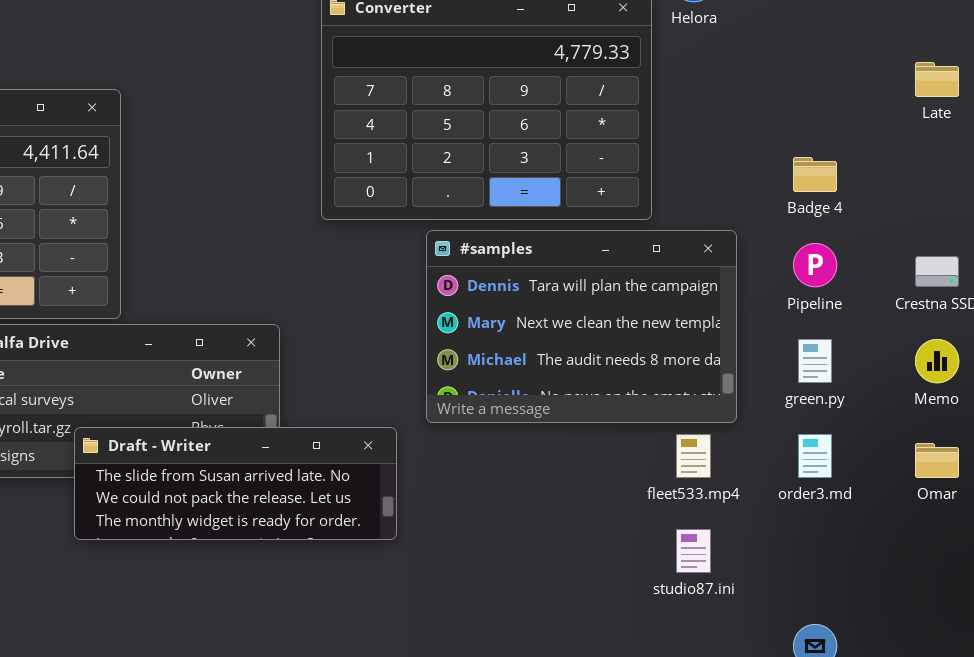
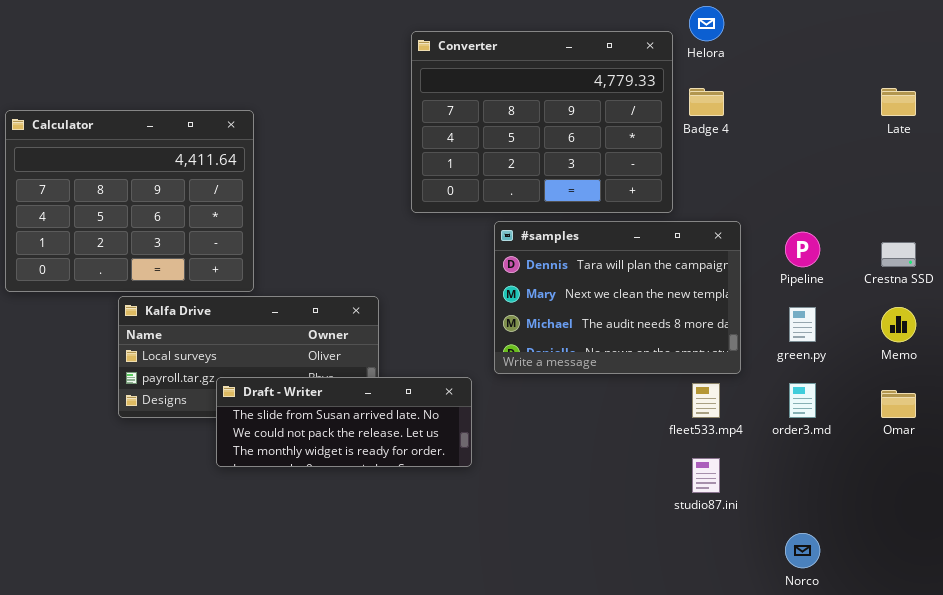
Badge 4: [793,157,837,192] -> [689,88,724,116], moved

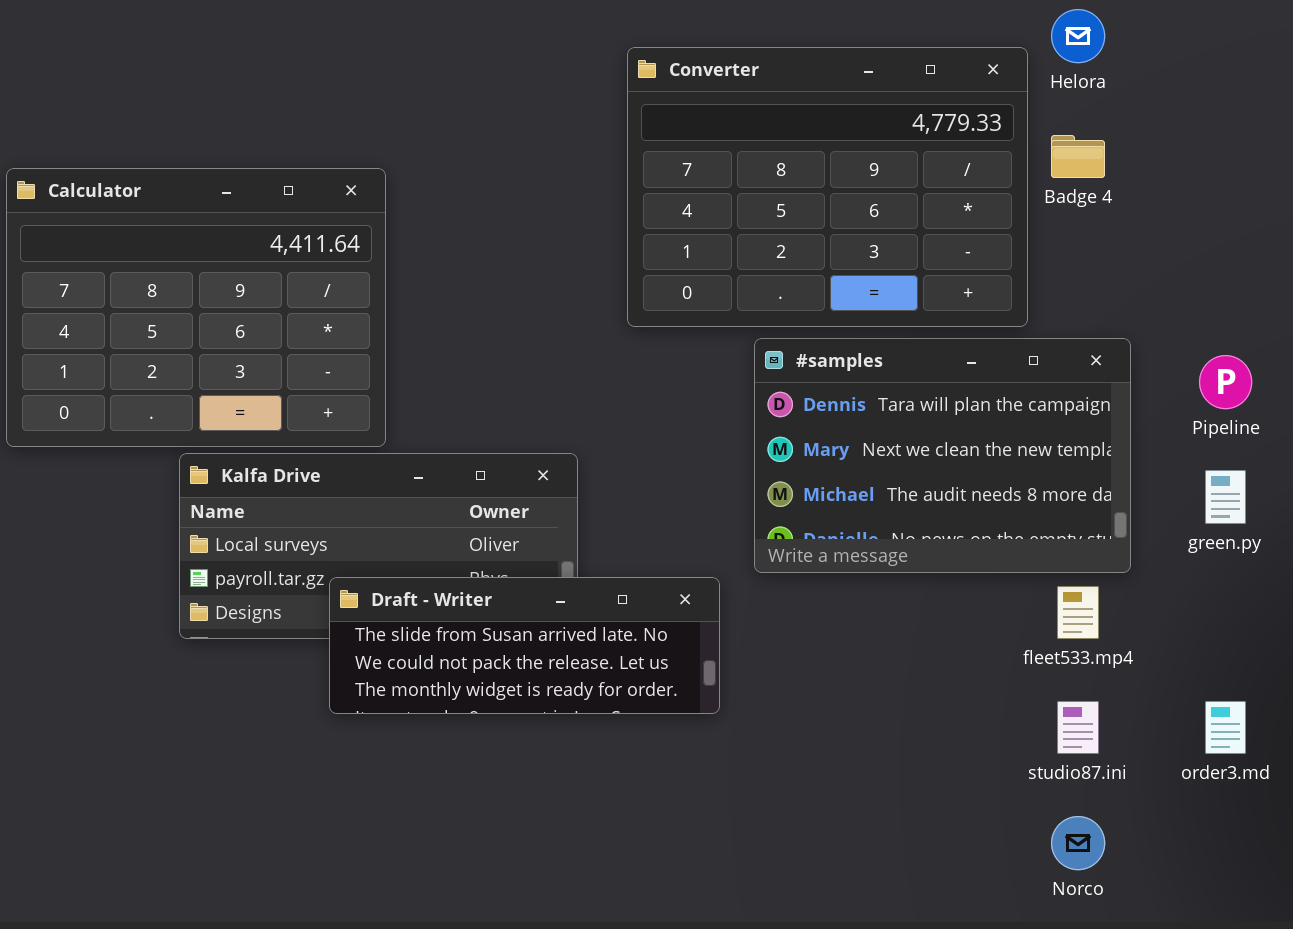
order3.md: [789,383,816,418] -> [1205,701,1246,754], moved
Norco: [785,533,820,568] -> [1051,816,1105,870], moved

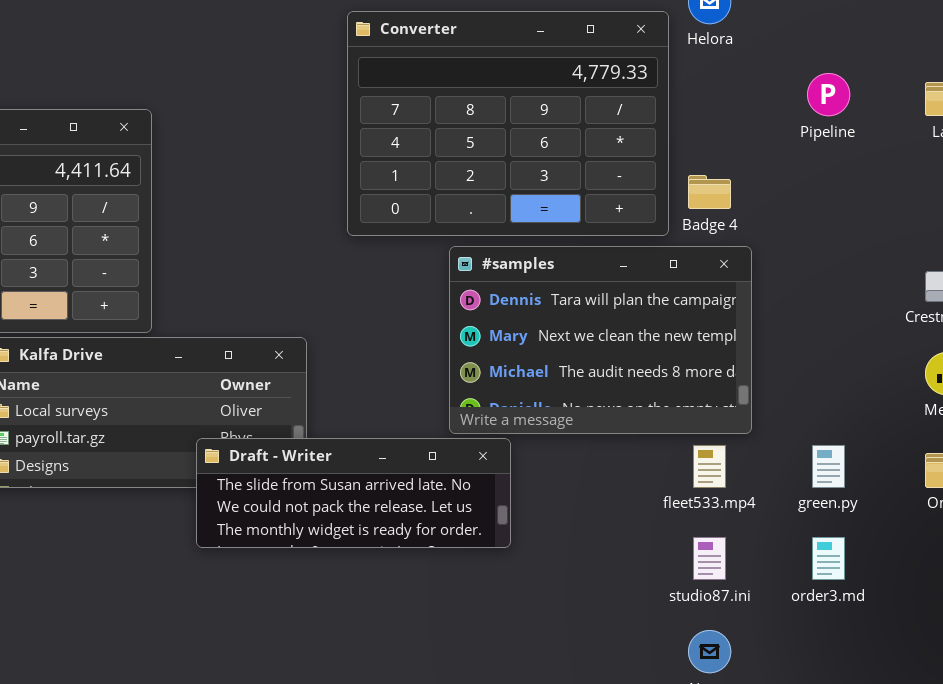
Badge 4: [1051,135,1105,178] -> [688,175,731,209], moved
Pipeline: [1199,355,1252,409] -> [807,73,850,116], moved
green.py: [1205,470,1246,524] -> [812,445,845,488], moved
Draft - Writer: [329,577,720,714] -> [196,438,511,548], moved

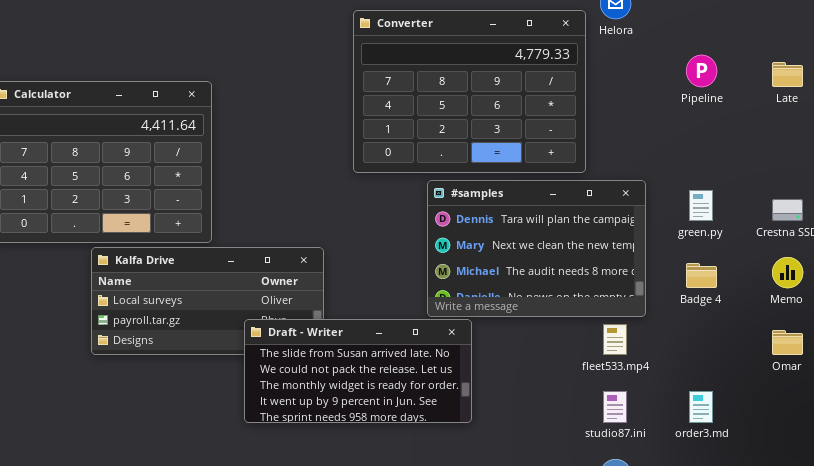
Badge 4: [688,175,731,209] -> [686,263,717,288], moved
Draft - Writer: [196,438,511,548] -> [244,319,472,423], resized
green.py: [812,445,845,488] -> [689,190,713,221], moved

